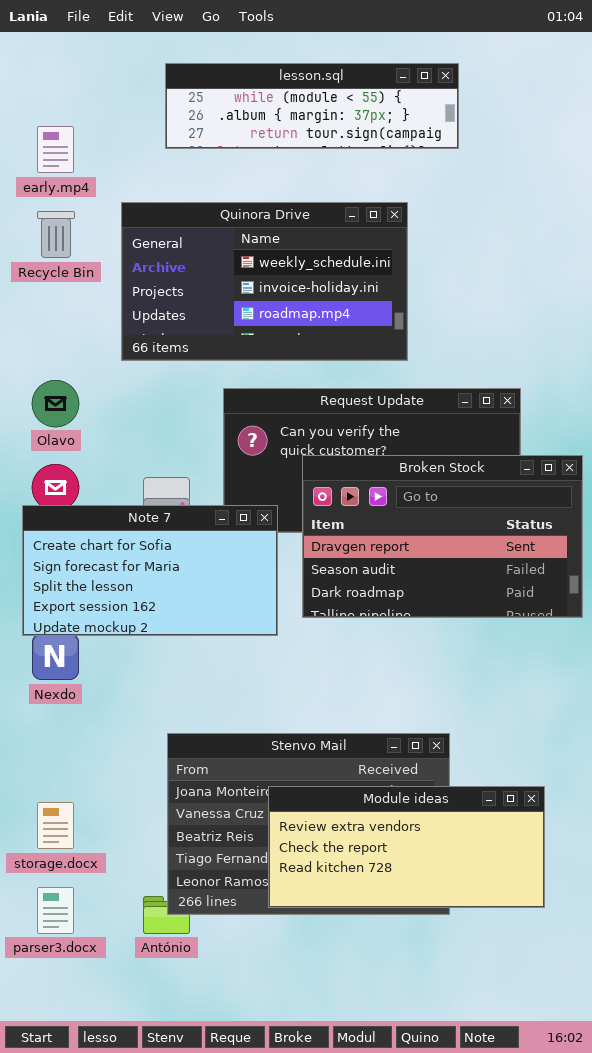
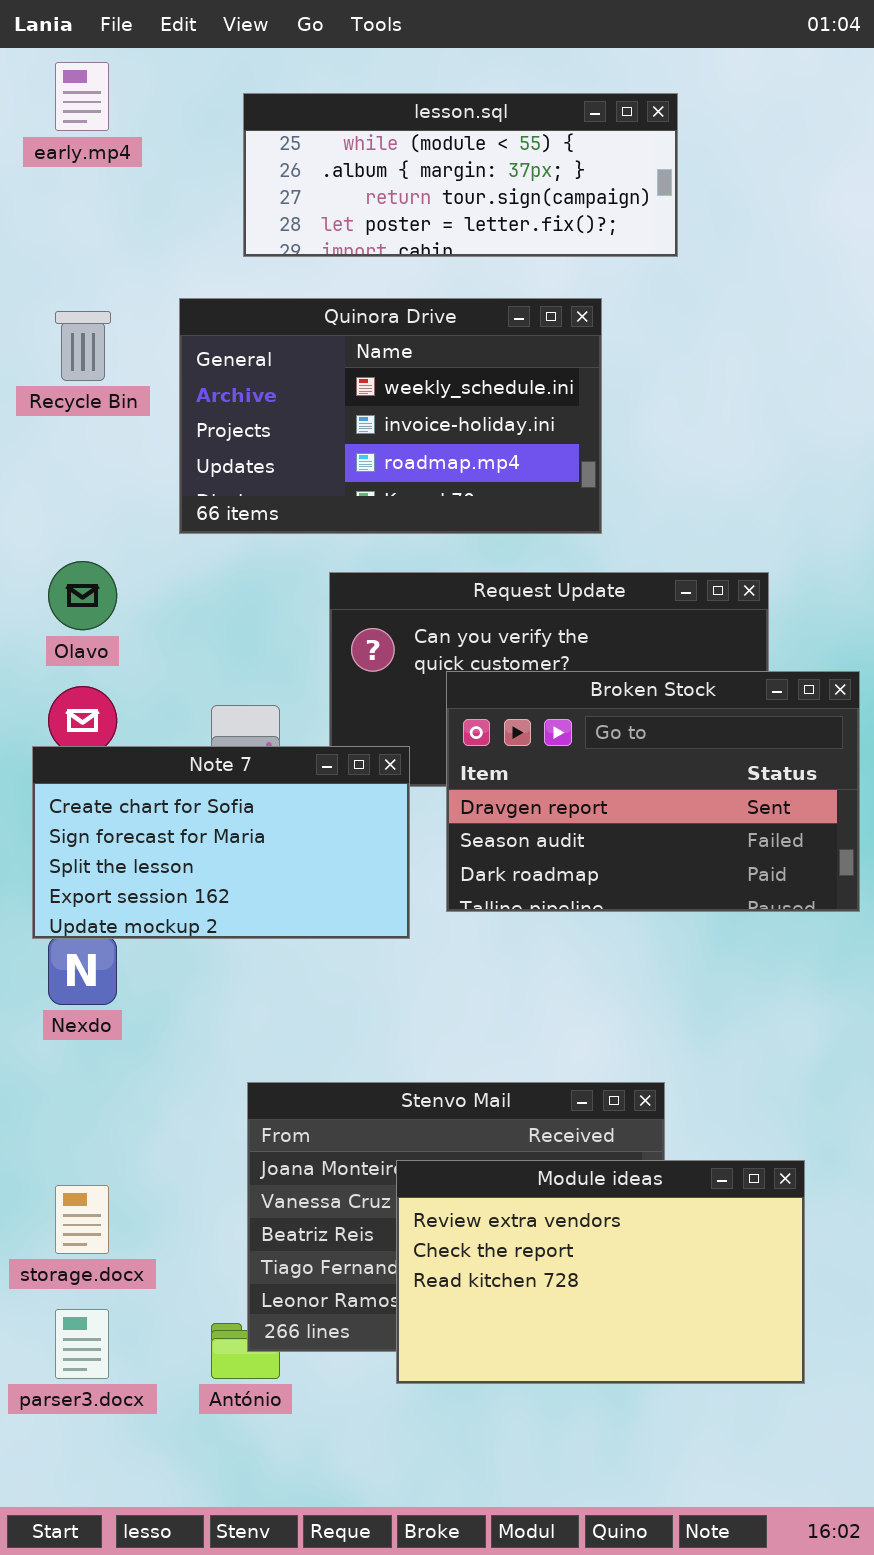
lesson.sql: [165,63,459,149] -> [243,93,678,257], resized
early.mp4: [37,126,74,173] -> [55,62,109,131], moved
Module ideas: [268,786,545,908] -> [396,1160,805,1384], resized

